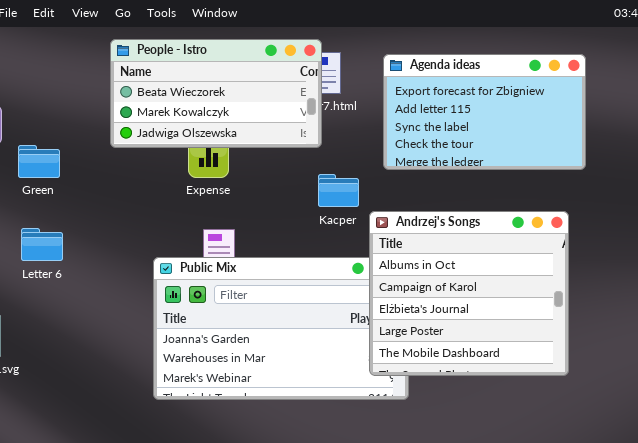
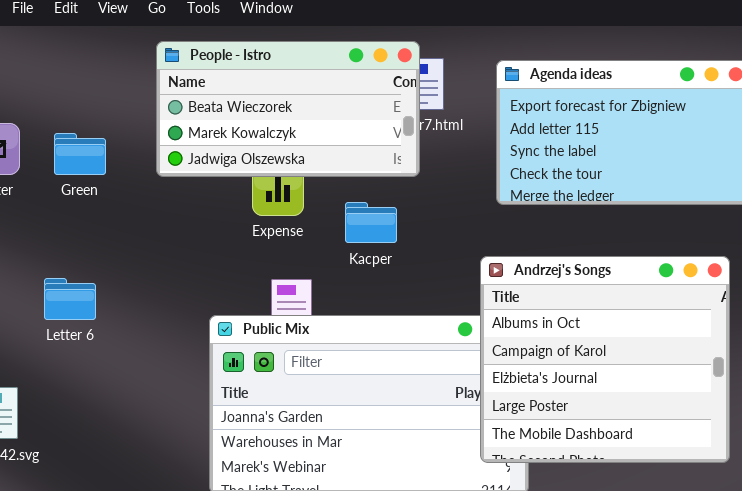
Green: [18,145,60,178] -> [54,133,106,175], moved
Kacper: [318,174,359,207] -> [345,202,397,243], moved

